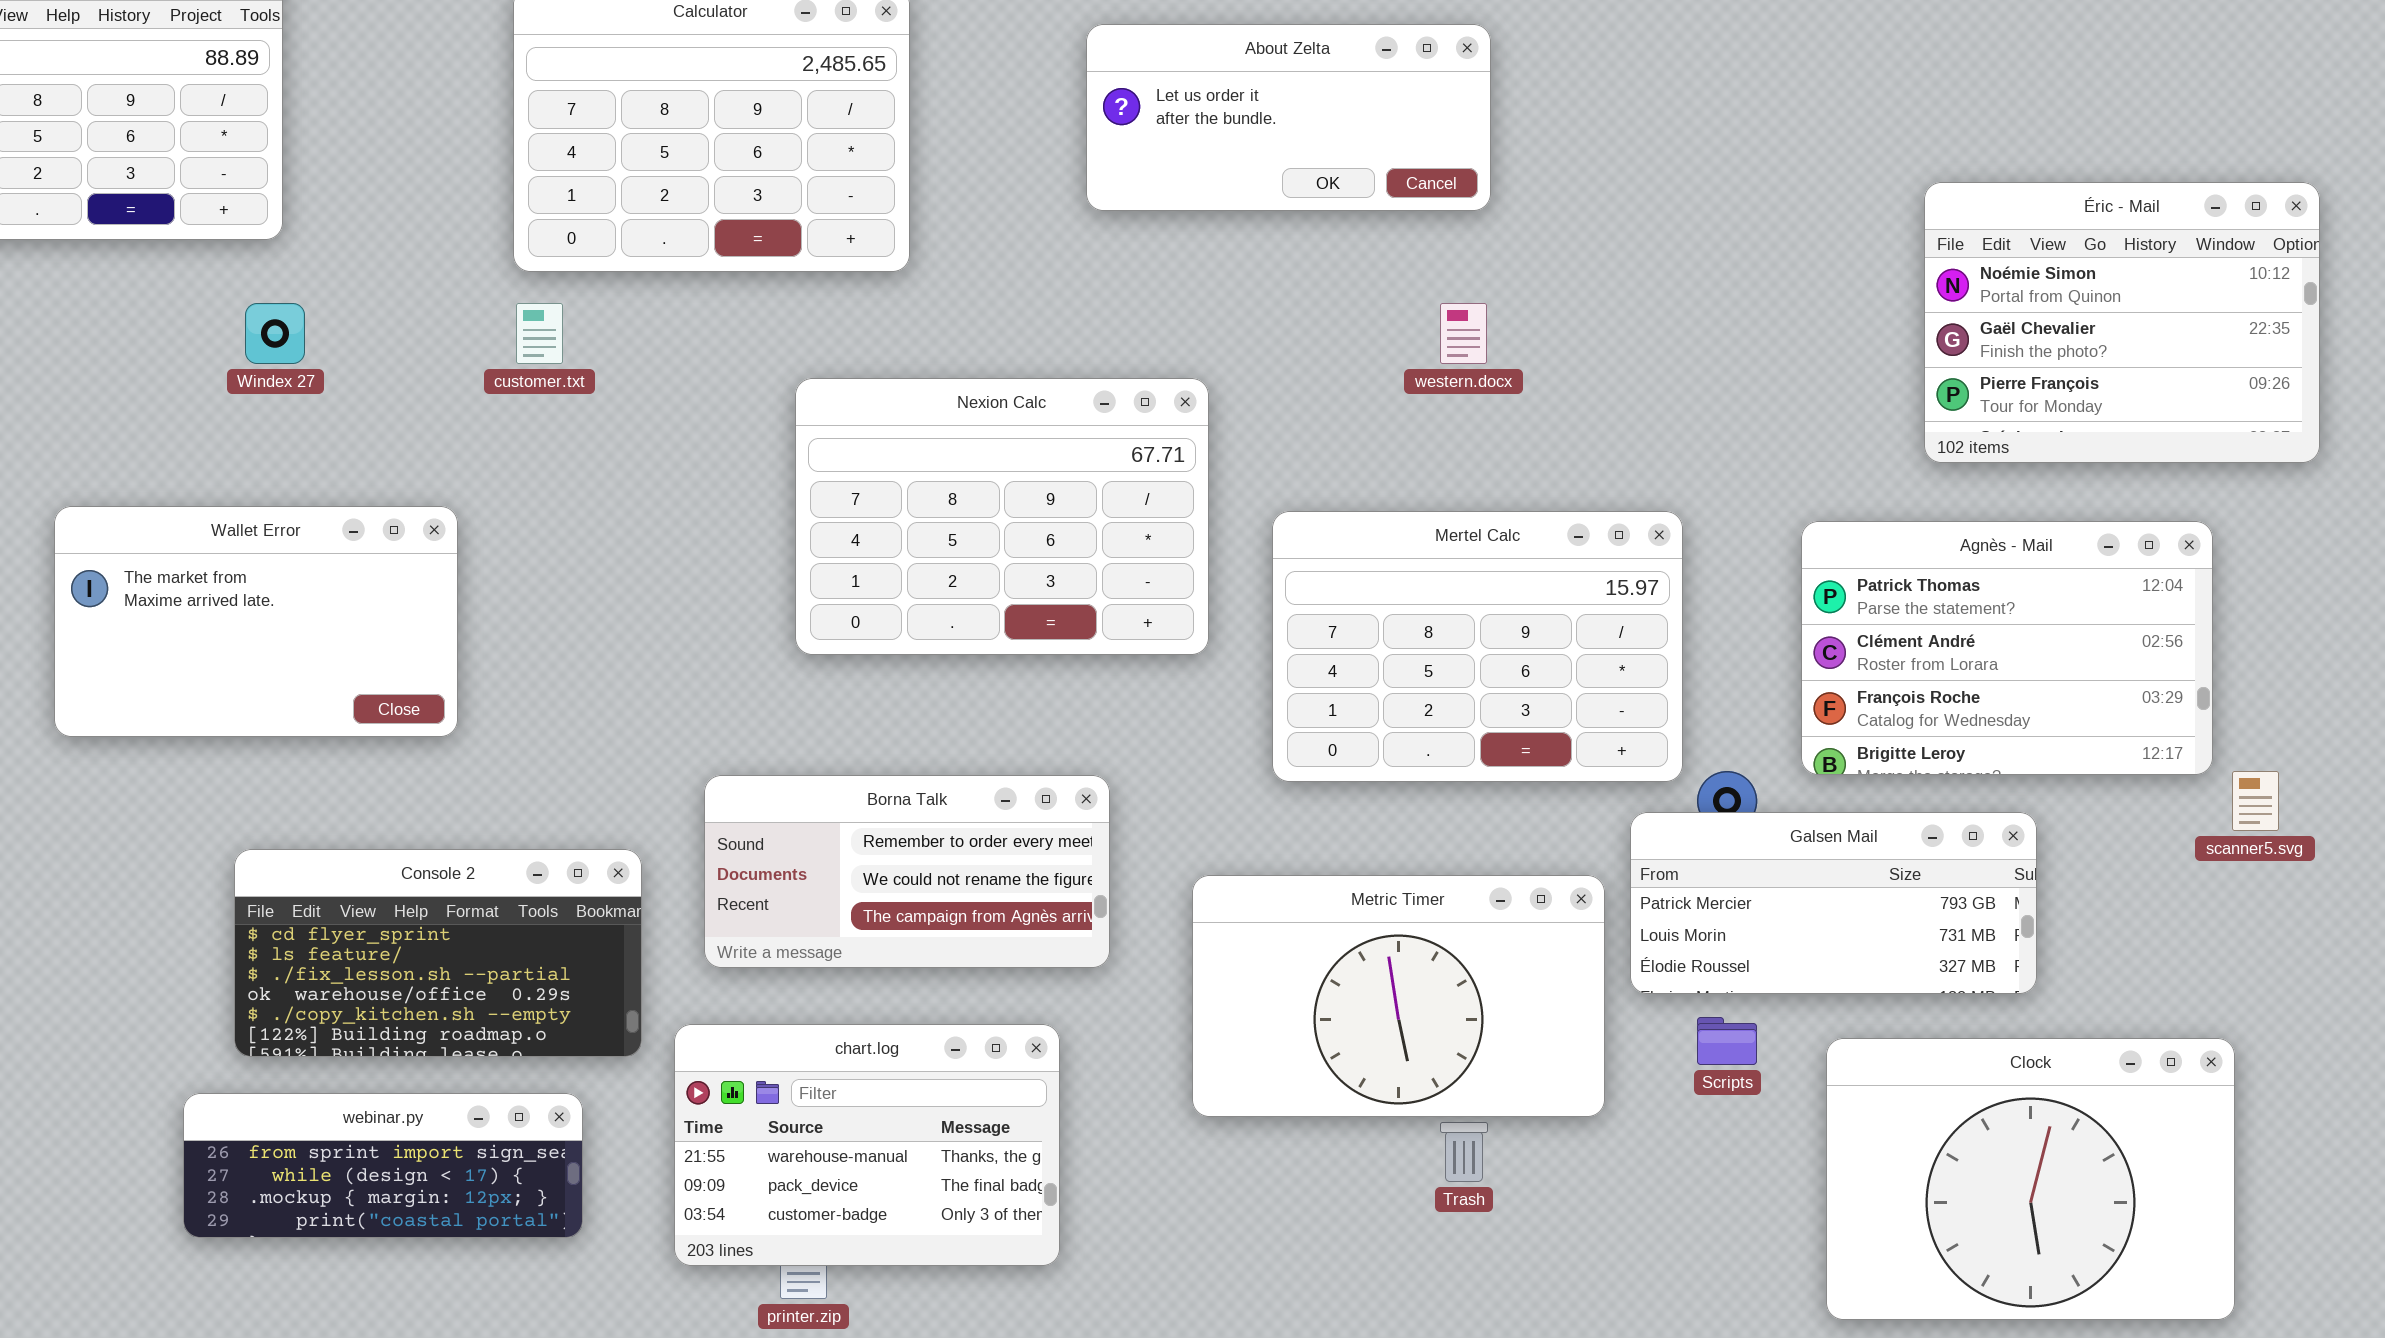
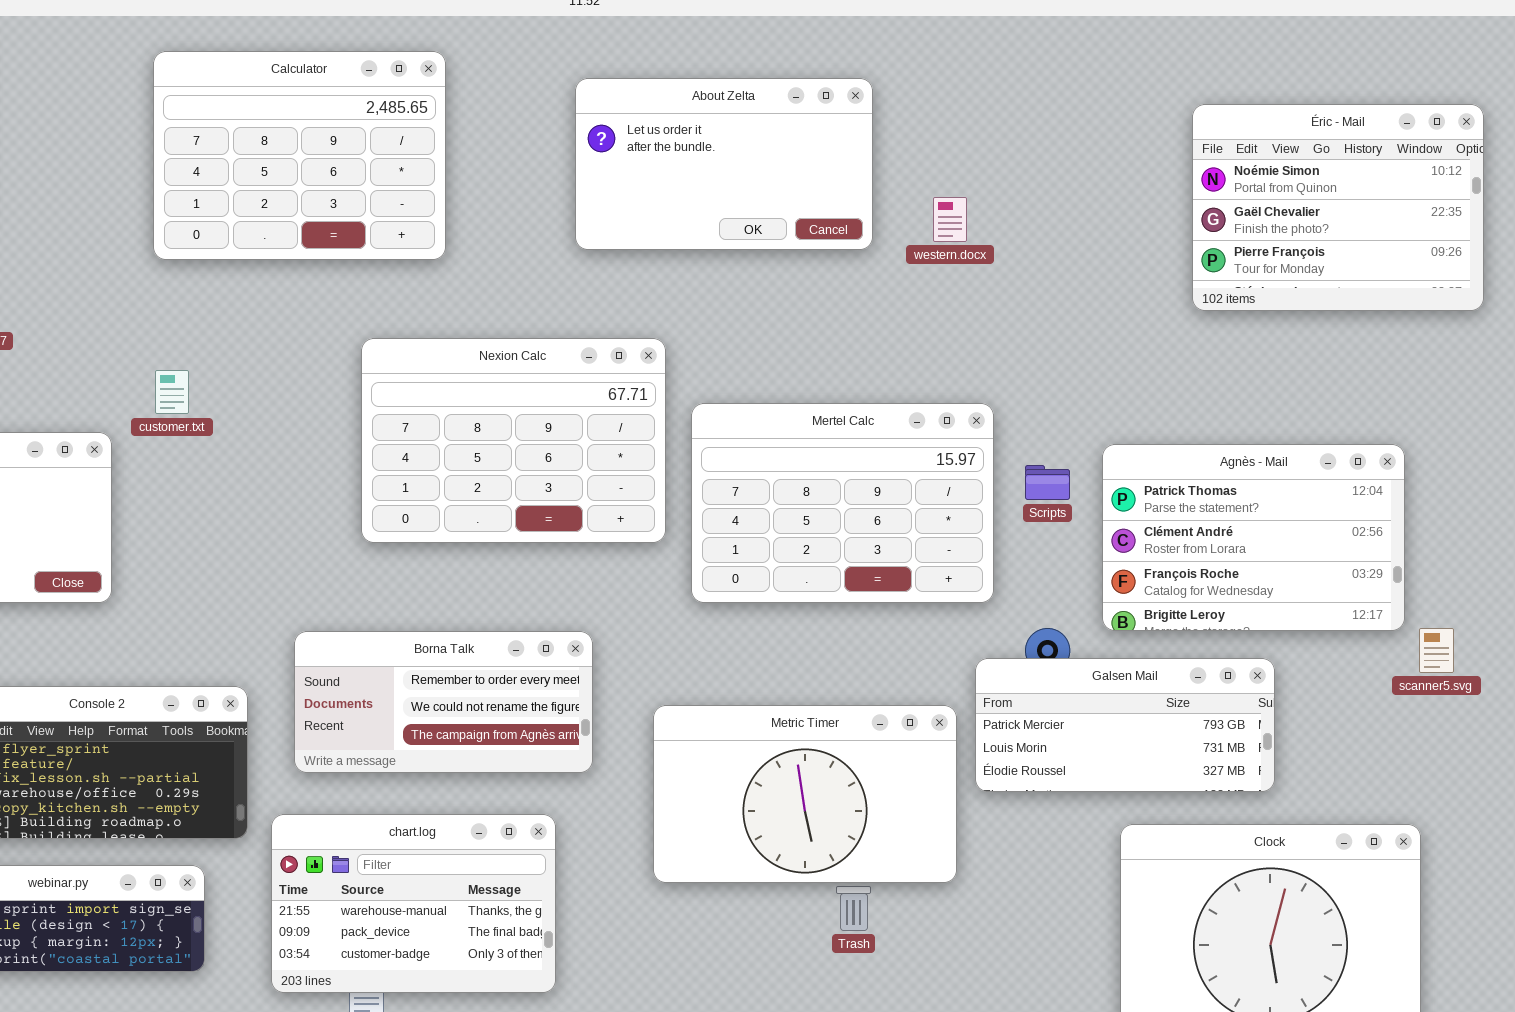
About Zelta: [1086,24,1491,211] -> [575,78,873,250], resized
Éric - Mail: [1924,182,2320,463] -> [1192,104,1484,311], moved
customer.txt: [516,303,563,364] -> [155,370,189,414], moved
western.docx: [1440,303,1487,364] -> [933,197,967,242], moved
Mertel Calc: [1272,511,1683,782] -> [691,403,994,603], moved
Scripts: [1697,1017,1757,1065] -> [1025,465,1070,500], moved

